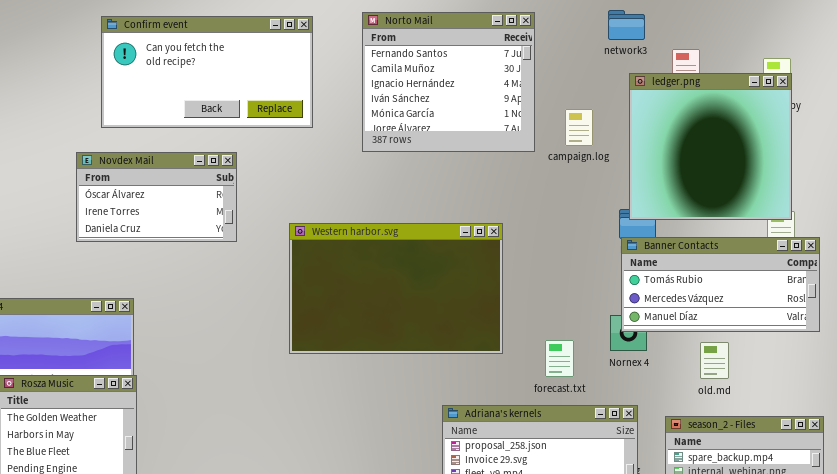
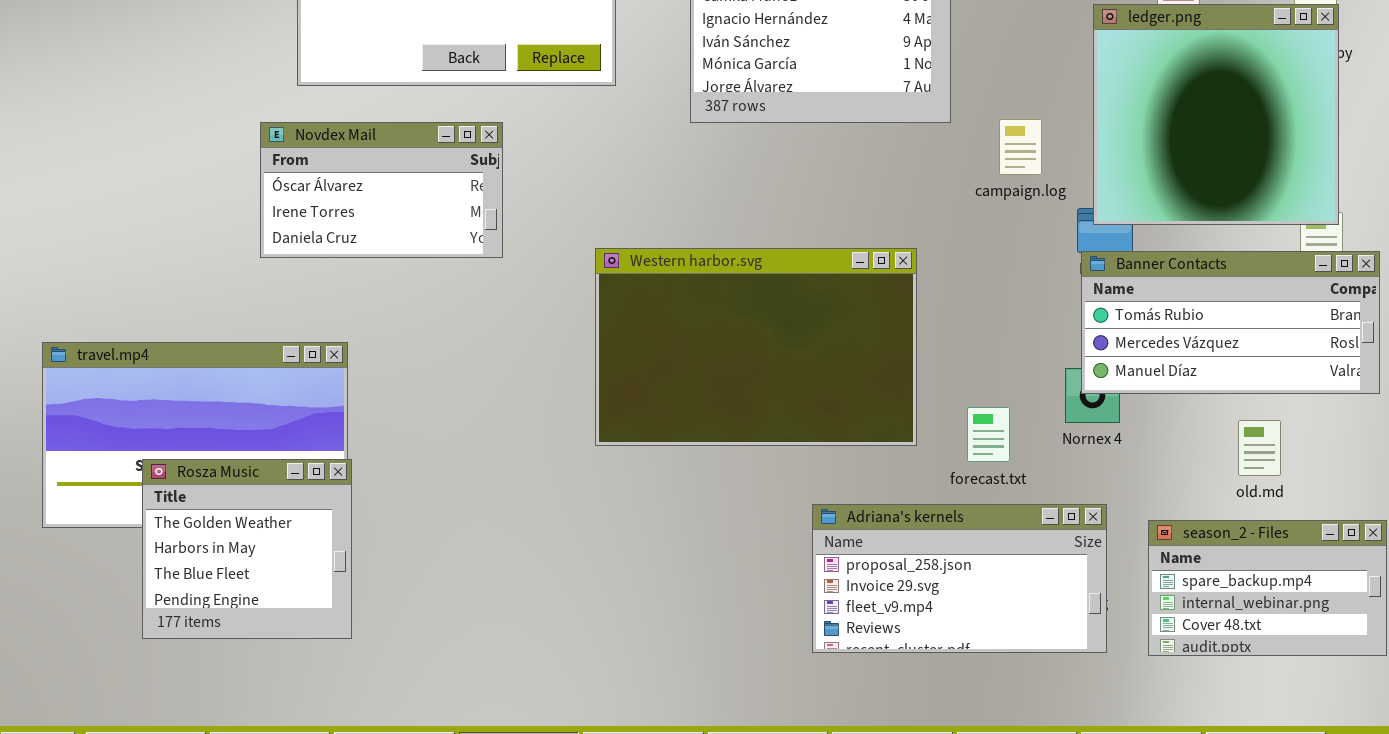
campaign.log: [565,109,593,146] -> [999,119,1042,175], moved
Western harbor.svg: [289,223,503,354] -> [595,248,917,446], moved
old.md: [700,342,729,379] -> [1238,420,1281,476], moved

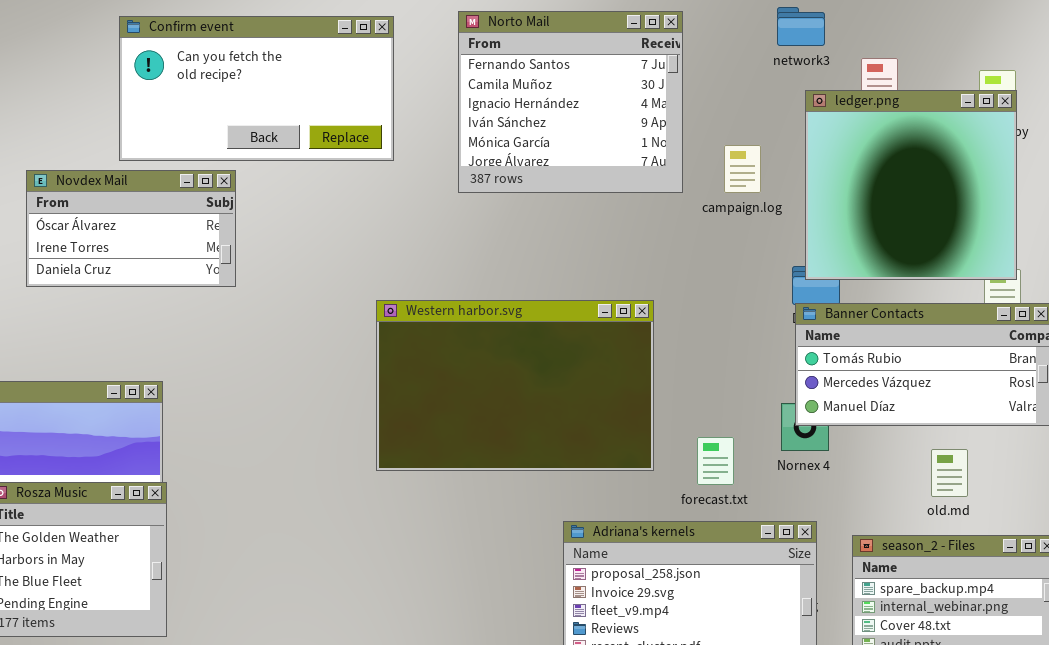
campaign.log: [999,119,1042,175] -> [724,145,761,193], moved
Novdex Mail: [260,122,503,258] -> [26,170,236,287], moved

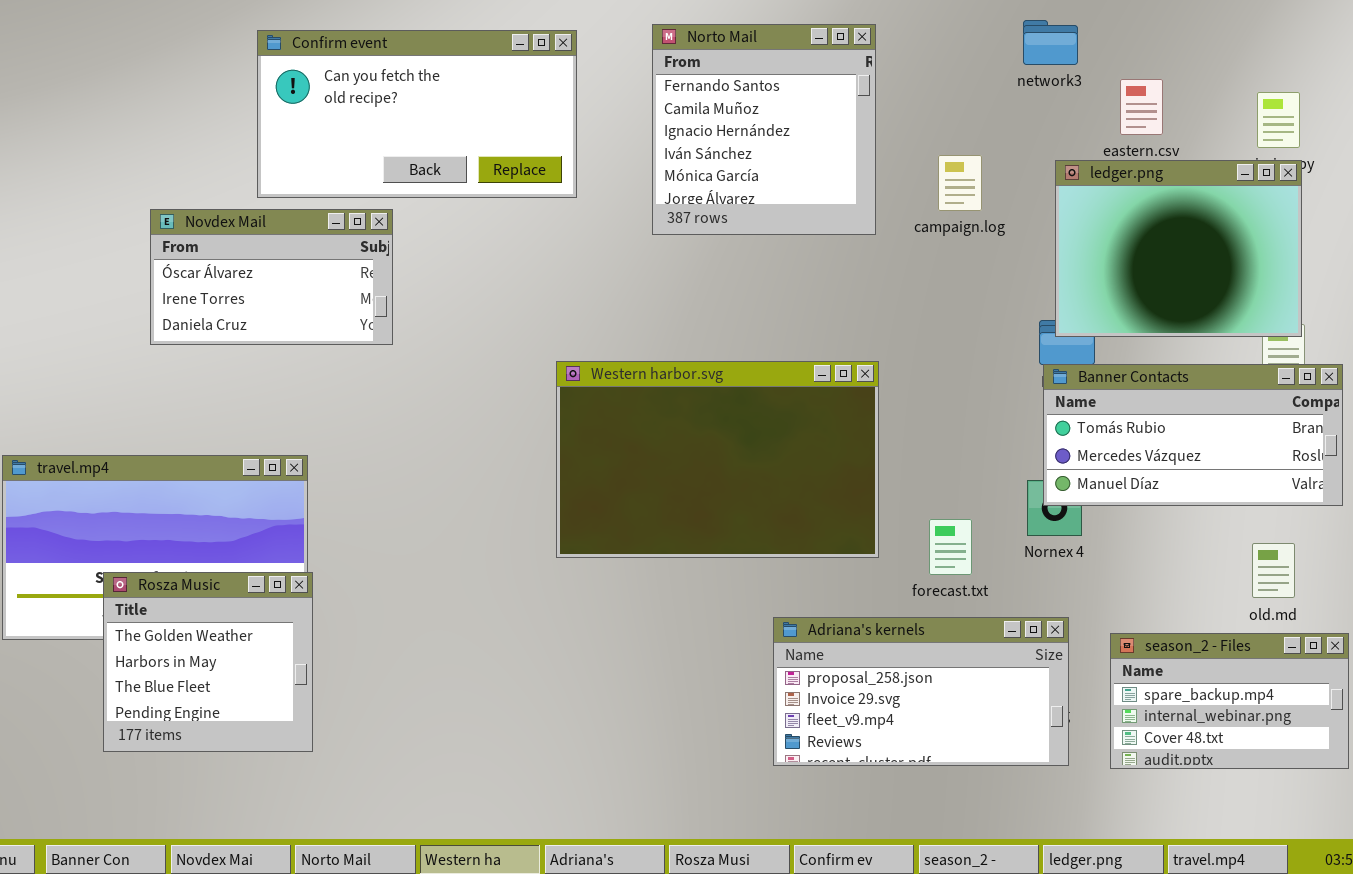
Norto Mail: [458,11,683,193] -> [652,24,876,235], resized
ledger.png: [805,90,1017,280] -> [1055,160,1302,337], resized
campaign.log: [724,145,761,193] -> [938,155,982,211], moved
old.md: [931,449,968,497] -> [1252,543,1295,598], moved

